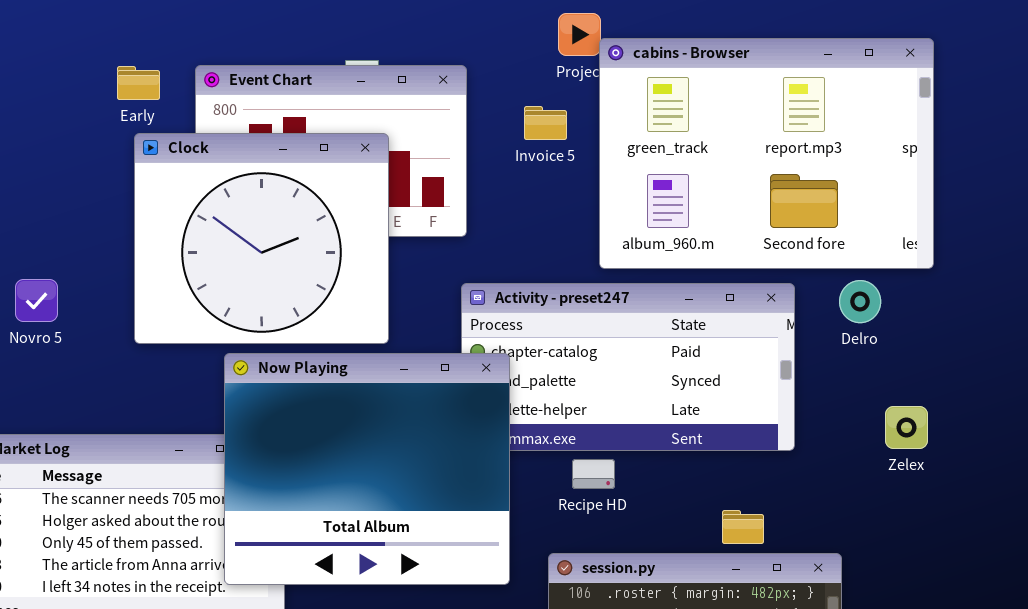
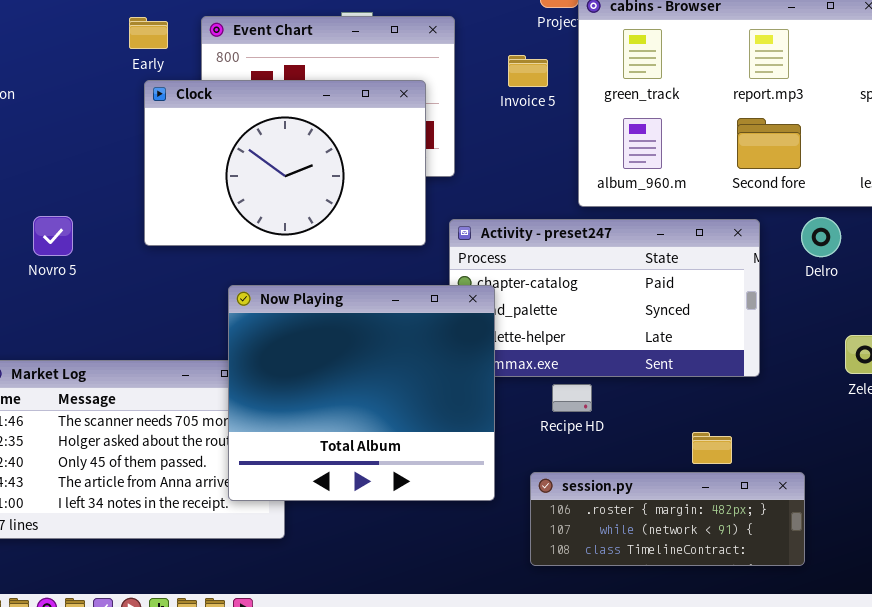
Clock: [134,133,389,344] -> [144,80,426,246], resized

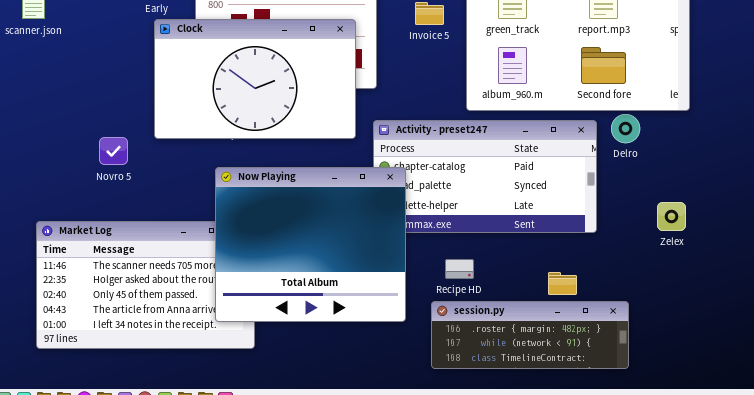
Novro 5: [33,216,73,256] -> [99,137,128,165], moved
Delro: [801,217,841,257] -> [611,114,640,143], moved
Recipe HD: [552,384,592,412] -> [445,259,474,279], moved

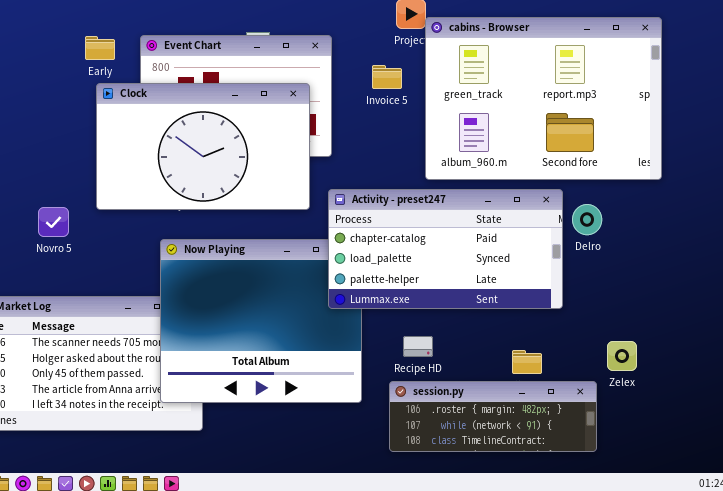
Delro: [611,114,640,143] -> [572,204,602,235], moved
Activity - preset247: [373,120,597,233] -> [328,189,563,309], raised
Zelex: [657,202,686,231] -> [607,341,637,371], moved

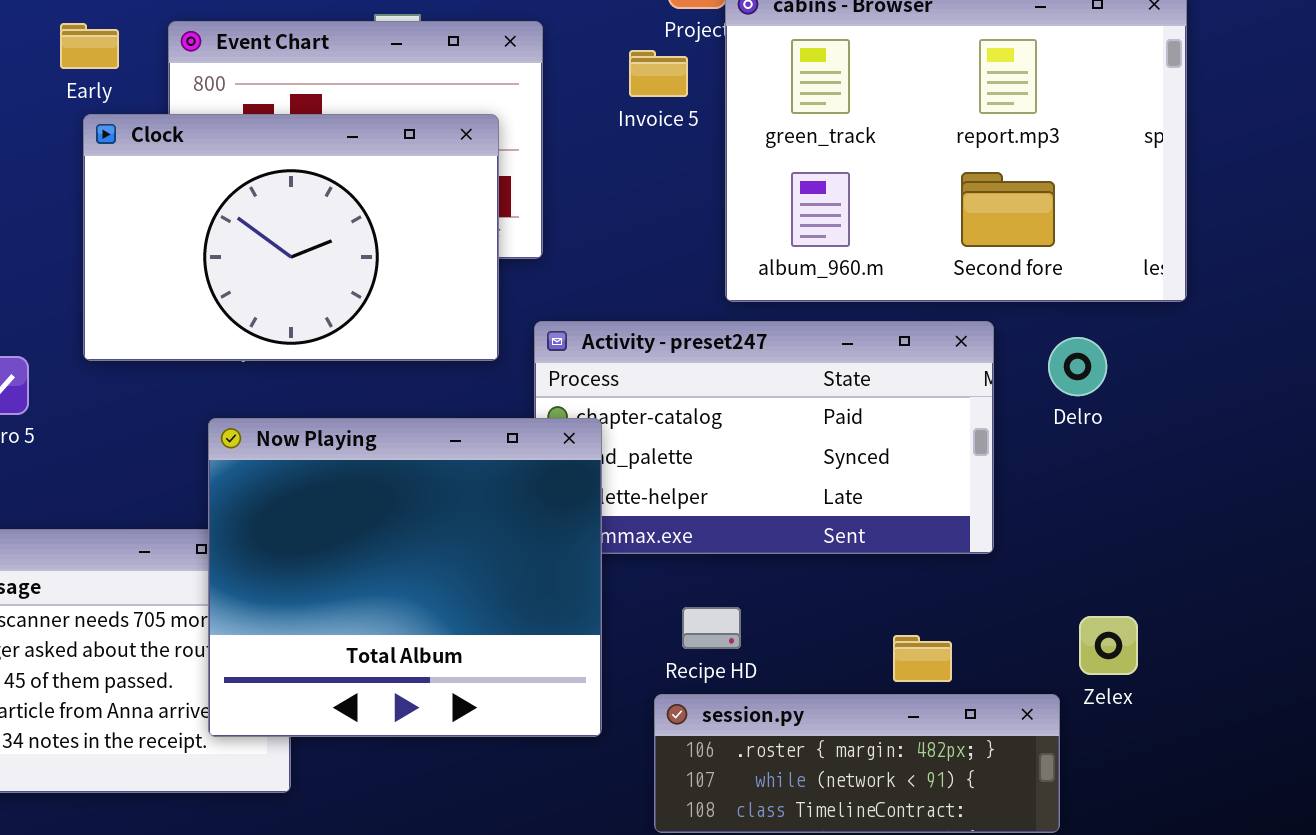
Invoice 5: [372,65,402,89] -> [629,50,688,97], moved
Delro: [572,204,602,235] -> [1048,337,1107,396], moved
Now Playing: [160,239,362,403] -> [208,418,602,737], raised

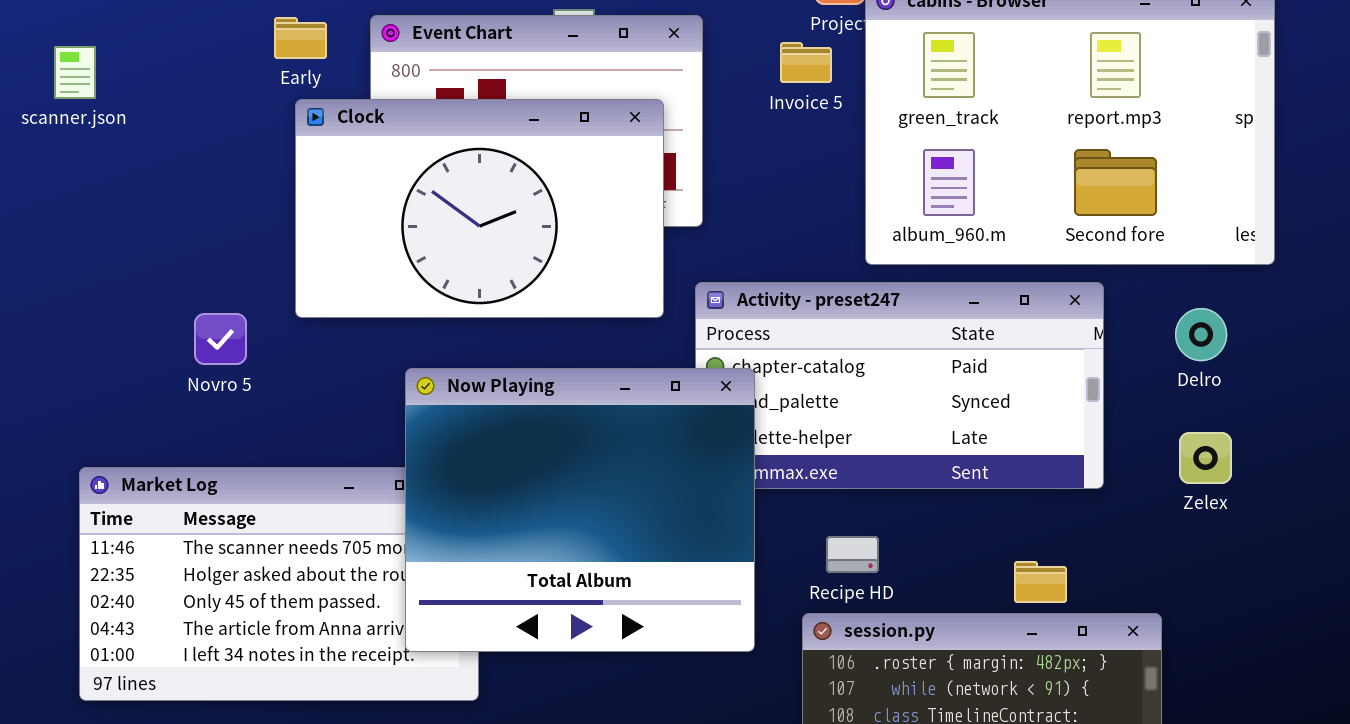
Delro: [1048,337,1107,396] -> [1175,308,1227,361], moved
Zelex: [1079,616,1138,675] -> [1179,432,1232,484], moved

